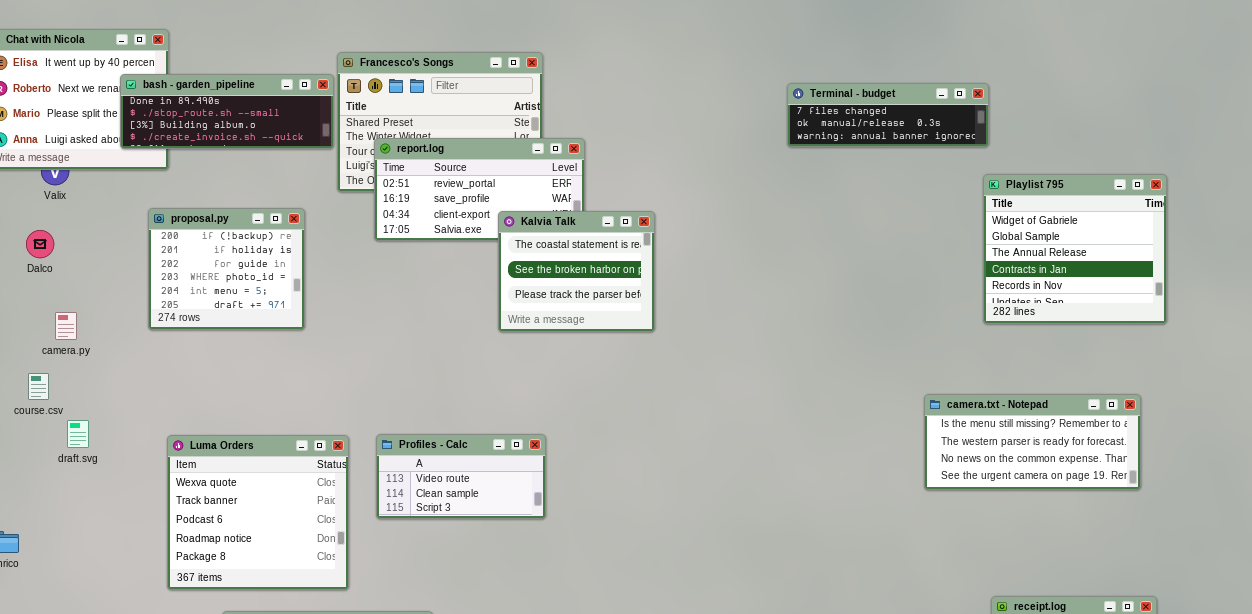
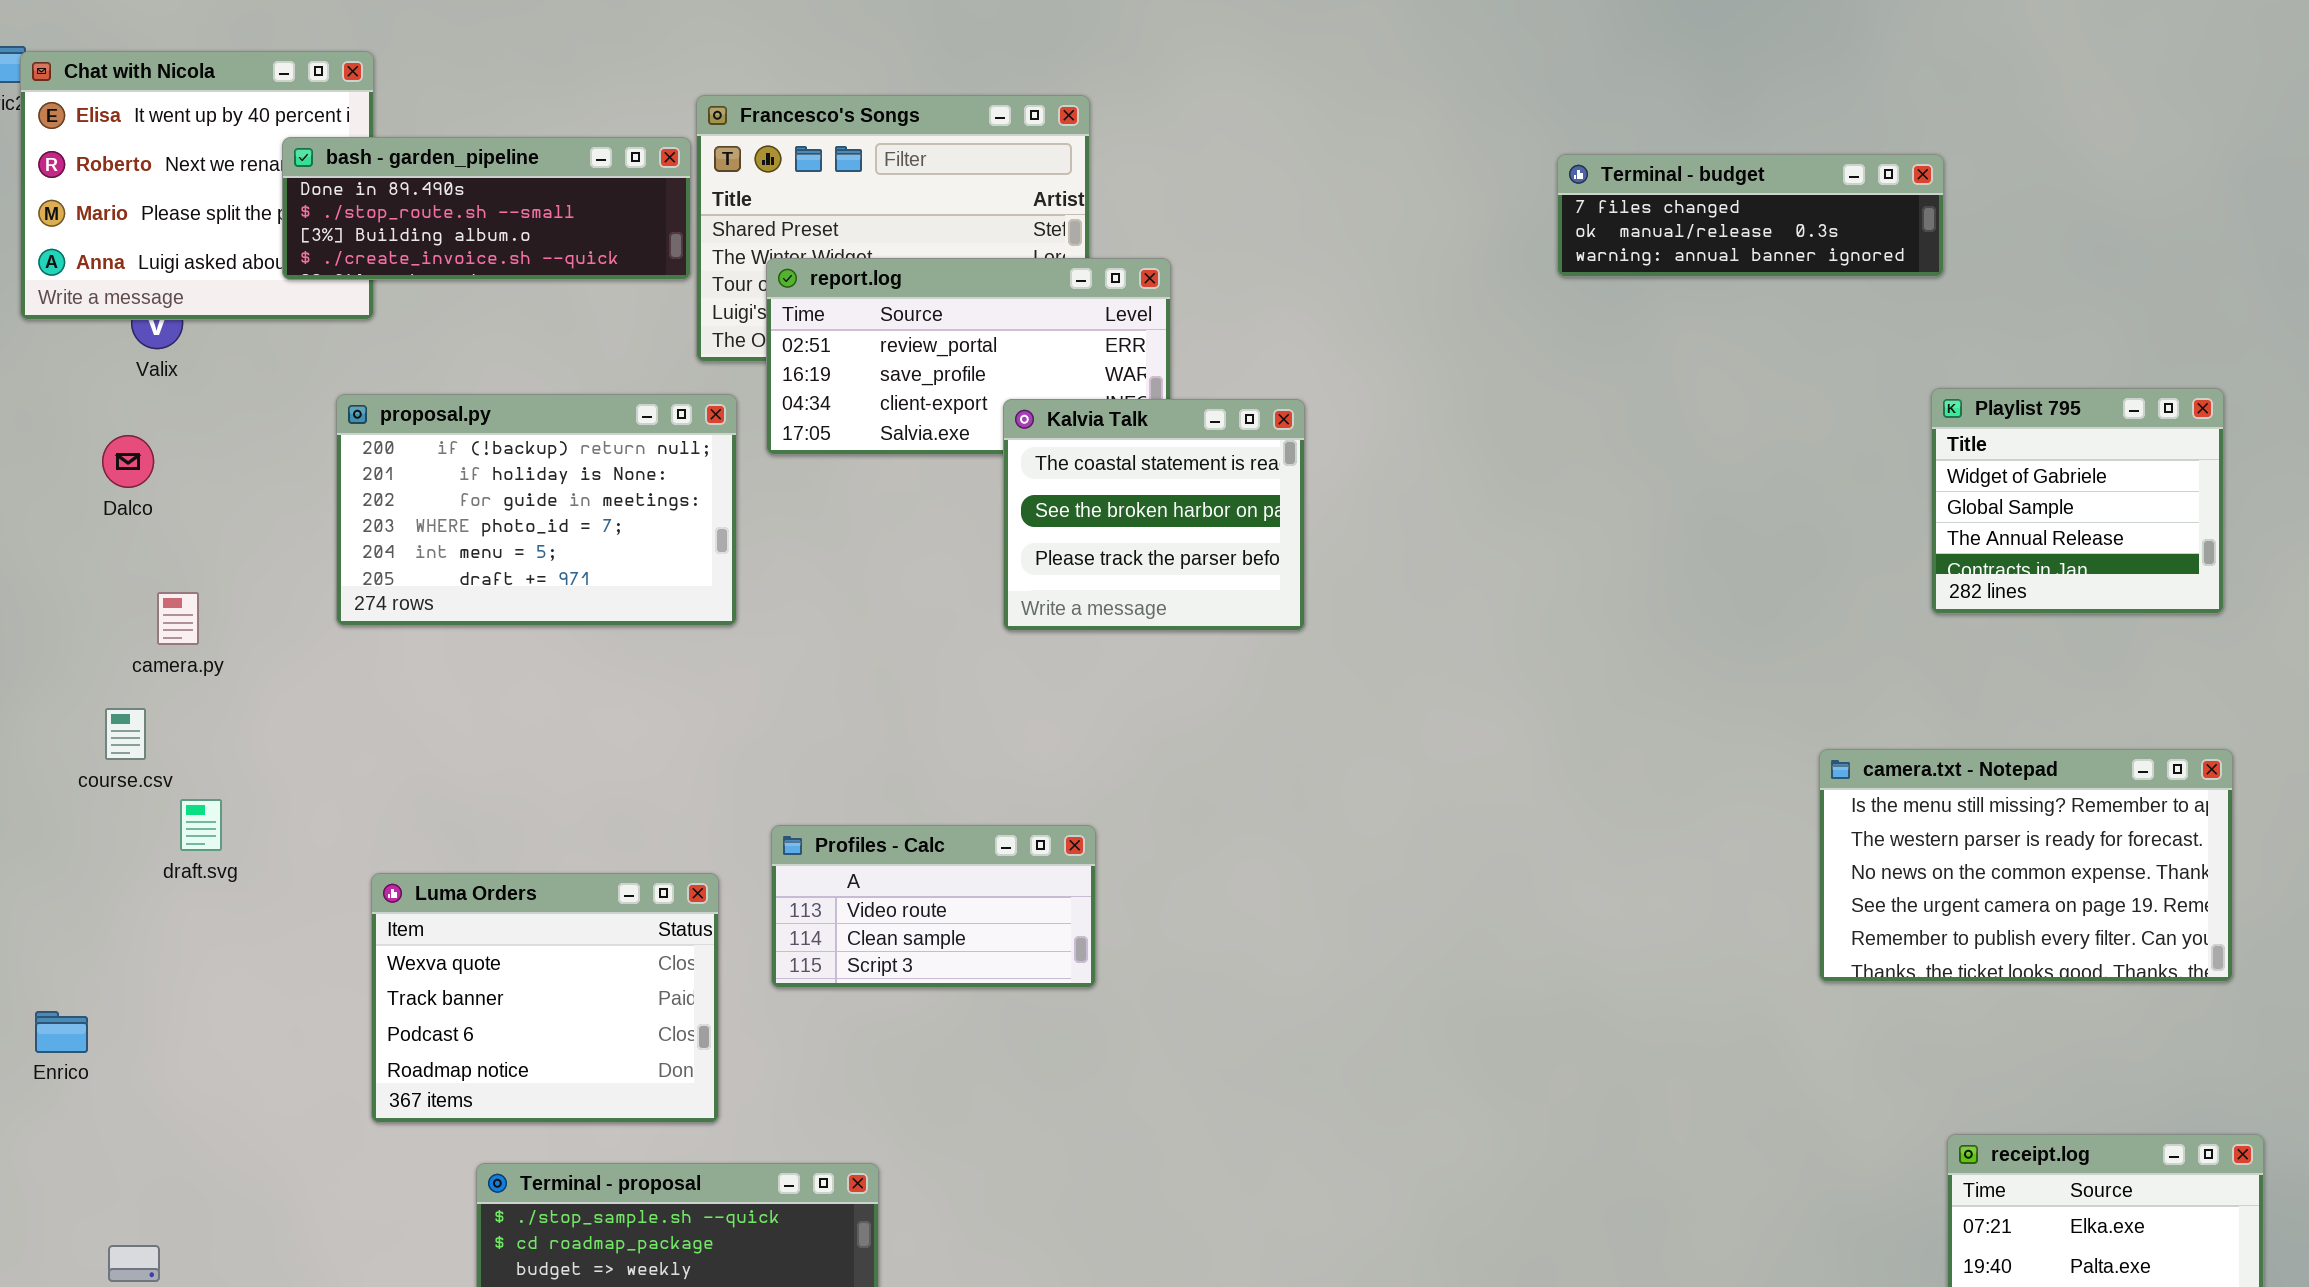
Playlist 795: [983,174,1167,324] -> [1931,388,2224,614], resized
proposal.py: [148,208,305,330] -> [336,394,737,626], resized
camera.txt - Notepad: [924,394,1141,490] -> [1819,749,2233,982], resized
Luma Orders: [167,435,349,590] -> [371,873,719,1123], resized

